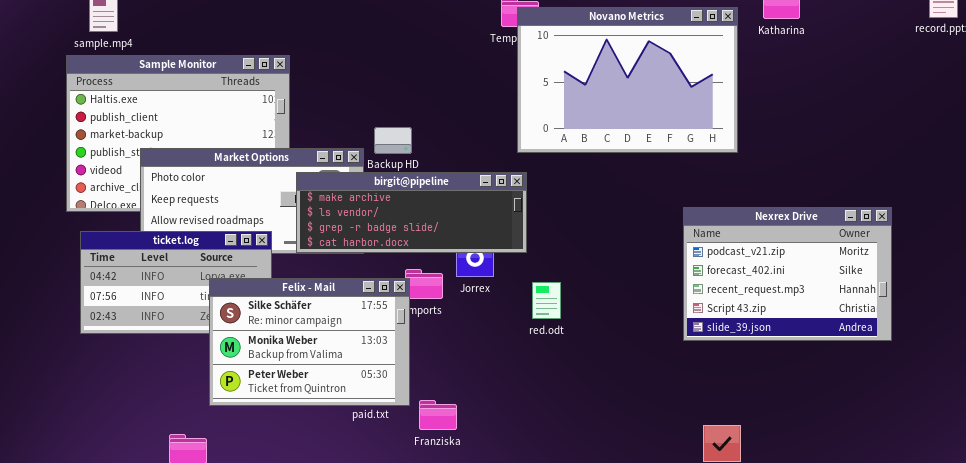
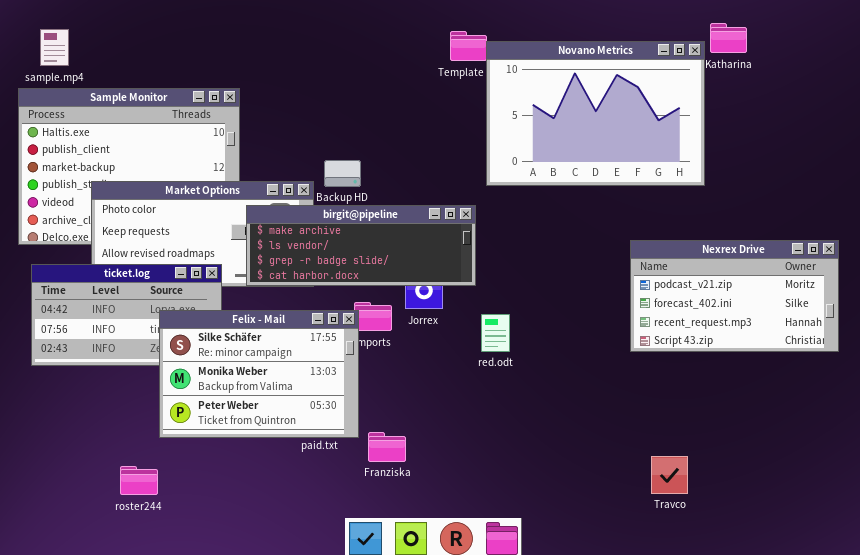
Novano Metrics: [517,7,738,153] -> [486,41,705,186], moved
Nexrex Drive: [683,207,892,341] -> [630,240,839,352], resized

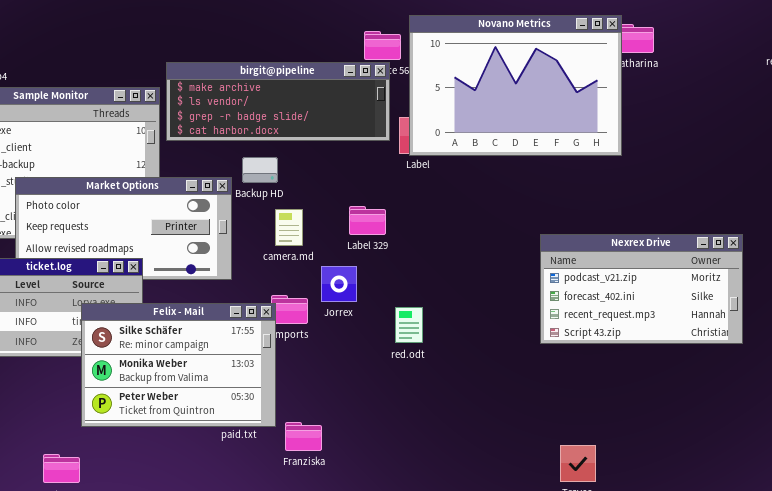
Novano Metrics: [486,41,705,186] -> [409,15,622,156], moved
birgit@pipeline: [246,205,476,286] -> [166,62,390,141], moved

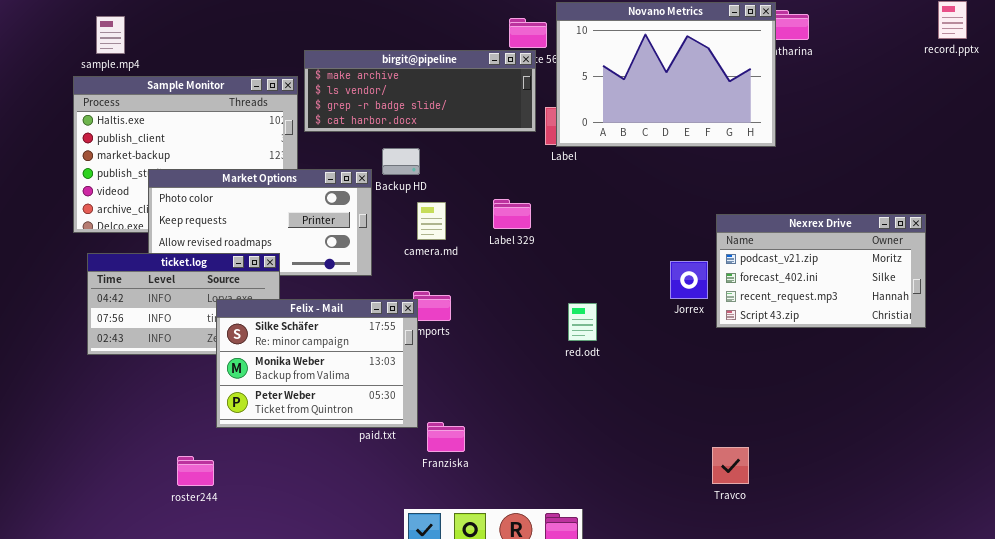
Nexrex Drive: [540,234,743,344] -> [716,214,926,328], moved
Jorrex: [321,266,357,302] -> [670,261,708,299], moved
red.odt: [395,307,423,343] -> [568,303,597,341], moved

